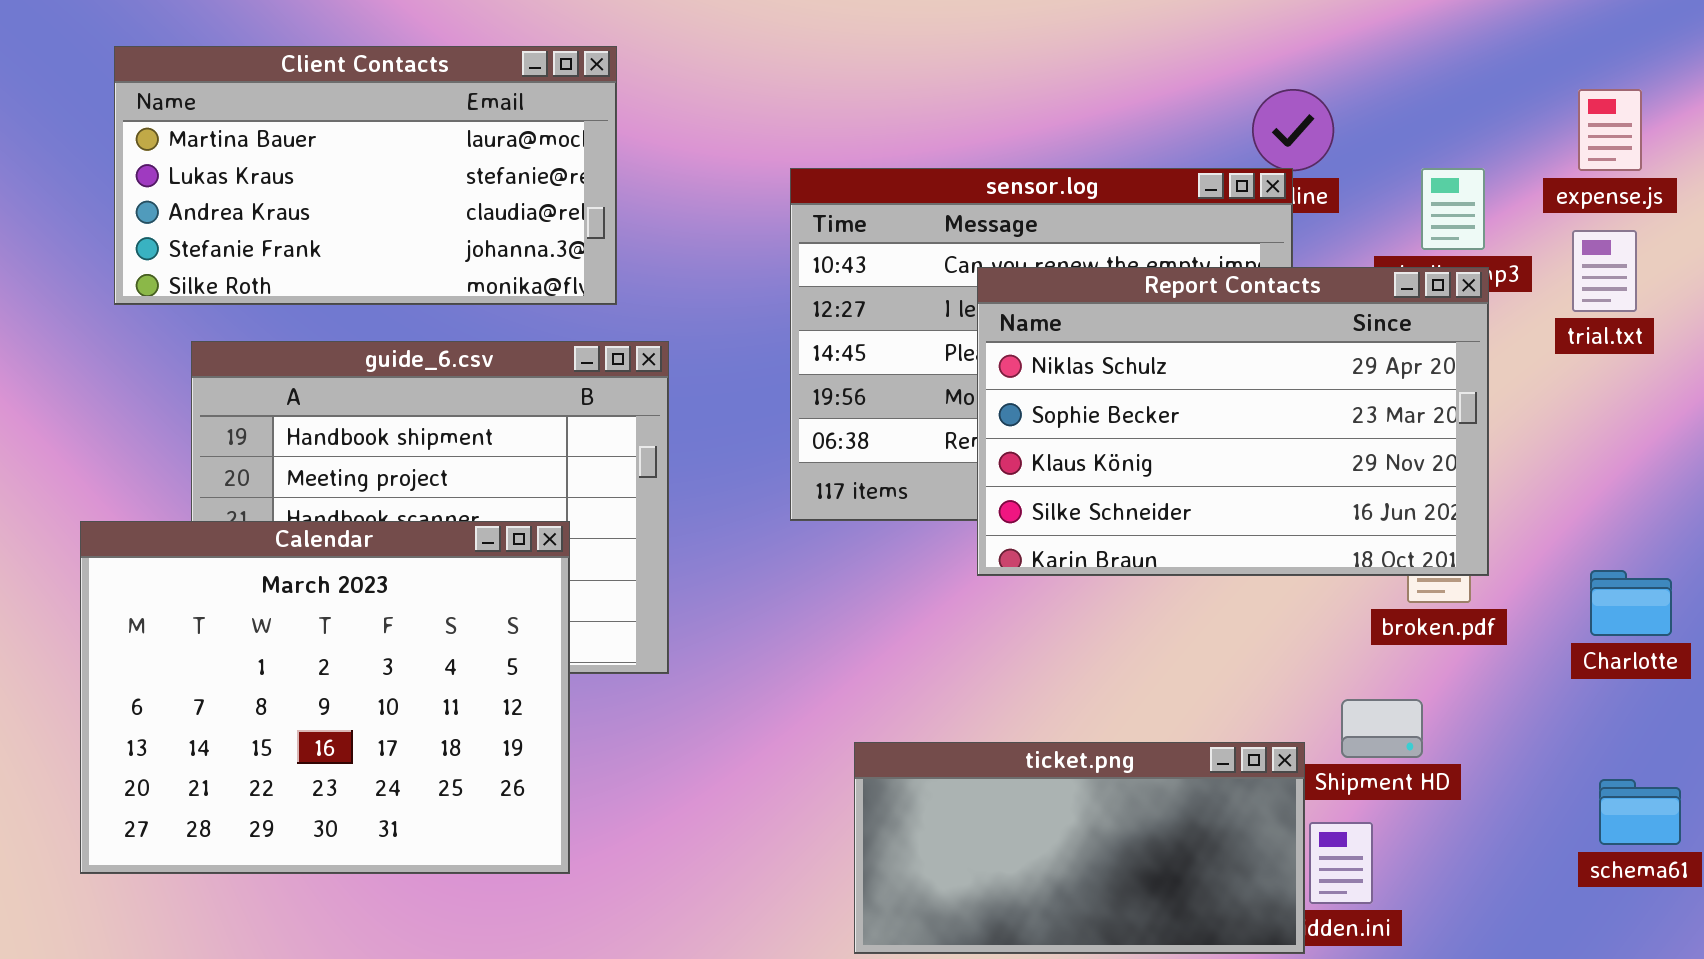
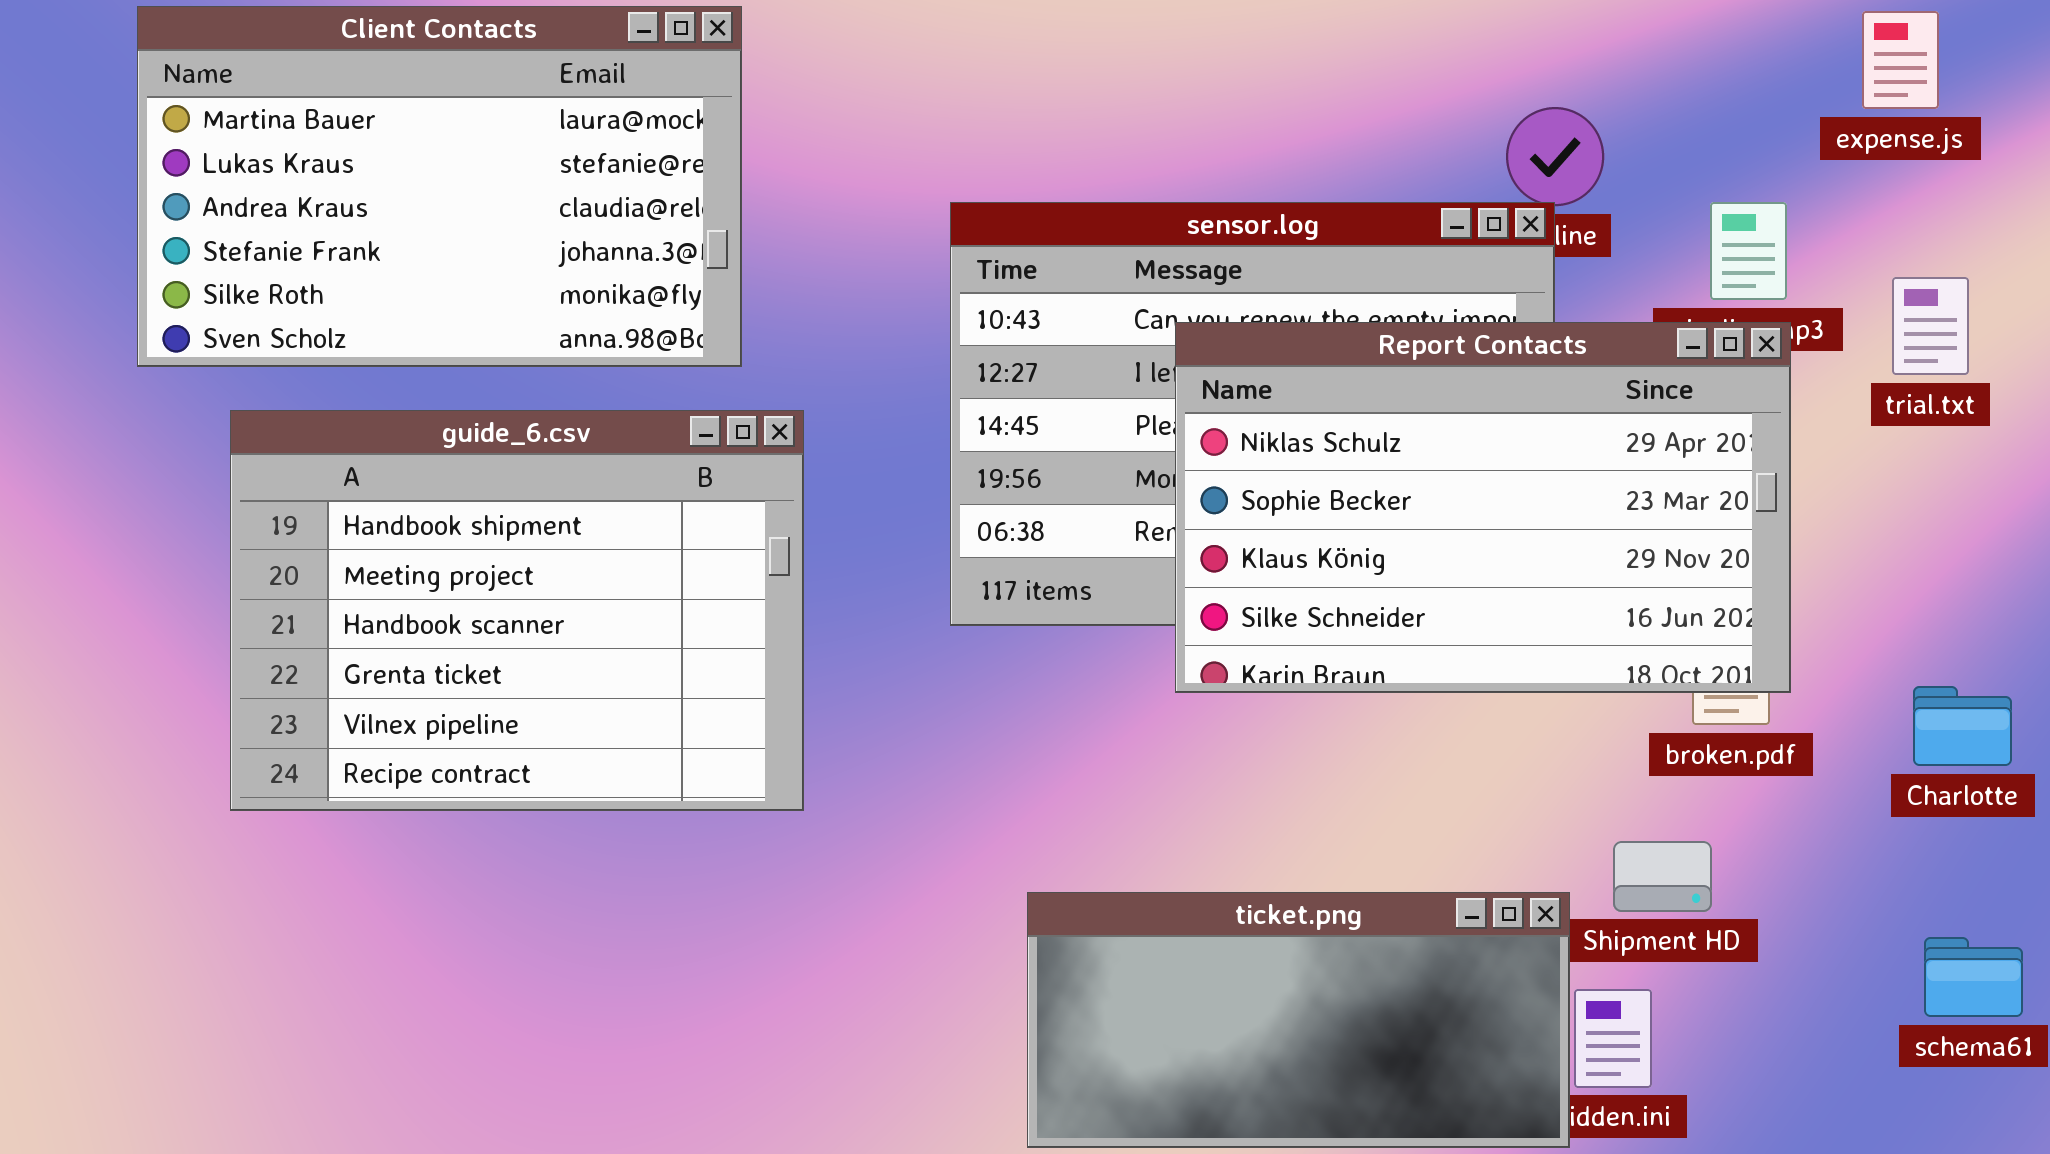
Client Contacts: [114,46,617,305] -> [137,6,742,367], resized
expense.js: [1578,89,1642,171] -> [1862,11,1939,109], moved
Calendar: [80,521,570,874] -> none, closed

